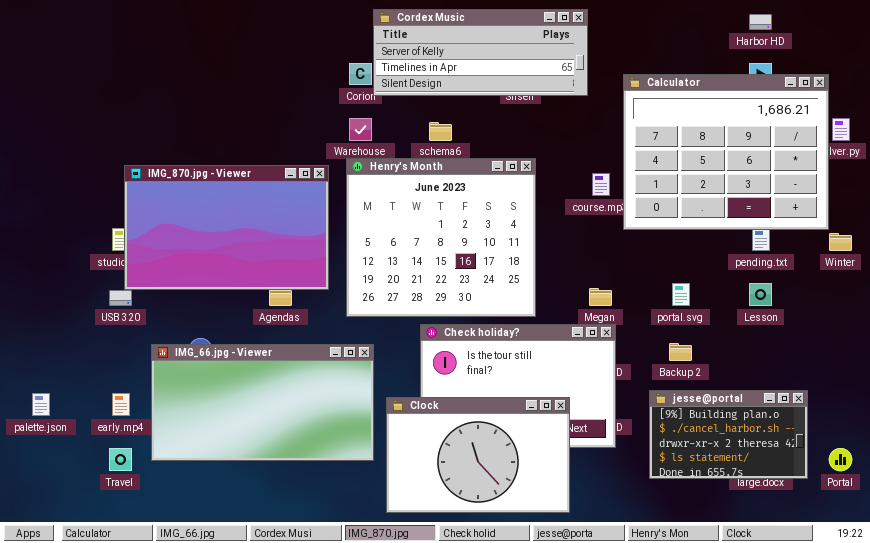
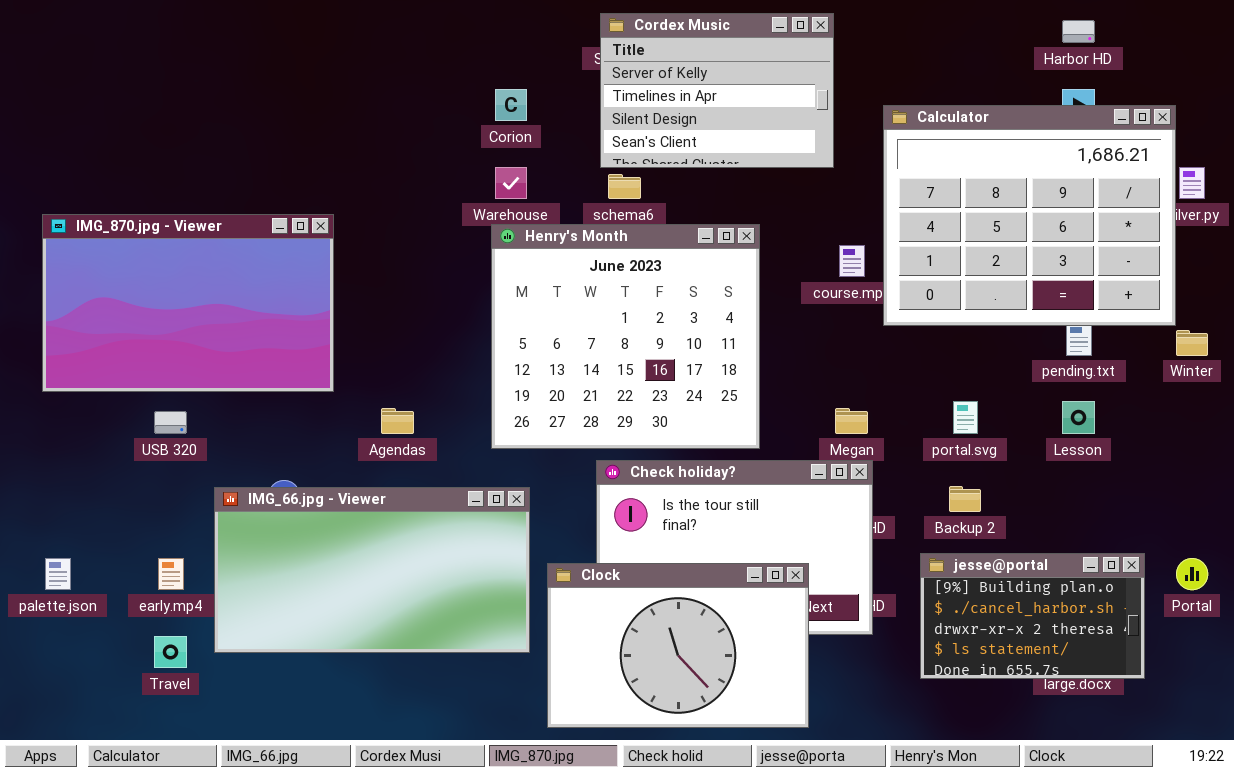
Cordex Music: [373,9,588,96] -> [600,13,834,168], resized
IMG_870.jpg - Viewer: [124,165,329,290] -> [42,214,334,392], moved
Portal: [829,448,852,471] -> [1176,558,1208,590], moved

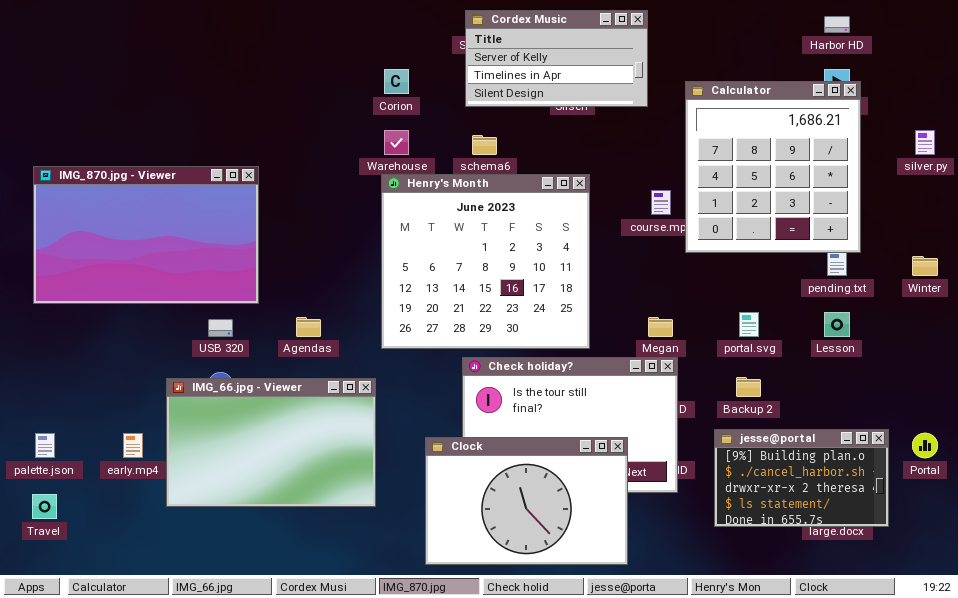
Cordex Music: [600,13,834,168] -> [465,10,648,107], resized
Calculator: [883,105,1176,326] -> [685,81,861,253], resized
USB 320: [154,411,187,434] -> [208,319,233,337], moved
IMG_66.jpg - Viewer: [214,487,530,653] -> [166,378,376,507], resized
Travel: [154,636,187,668] -> [32,494,57,519], moved

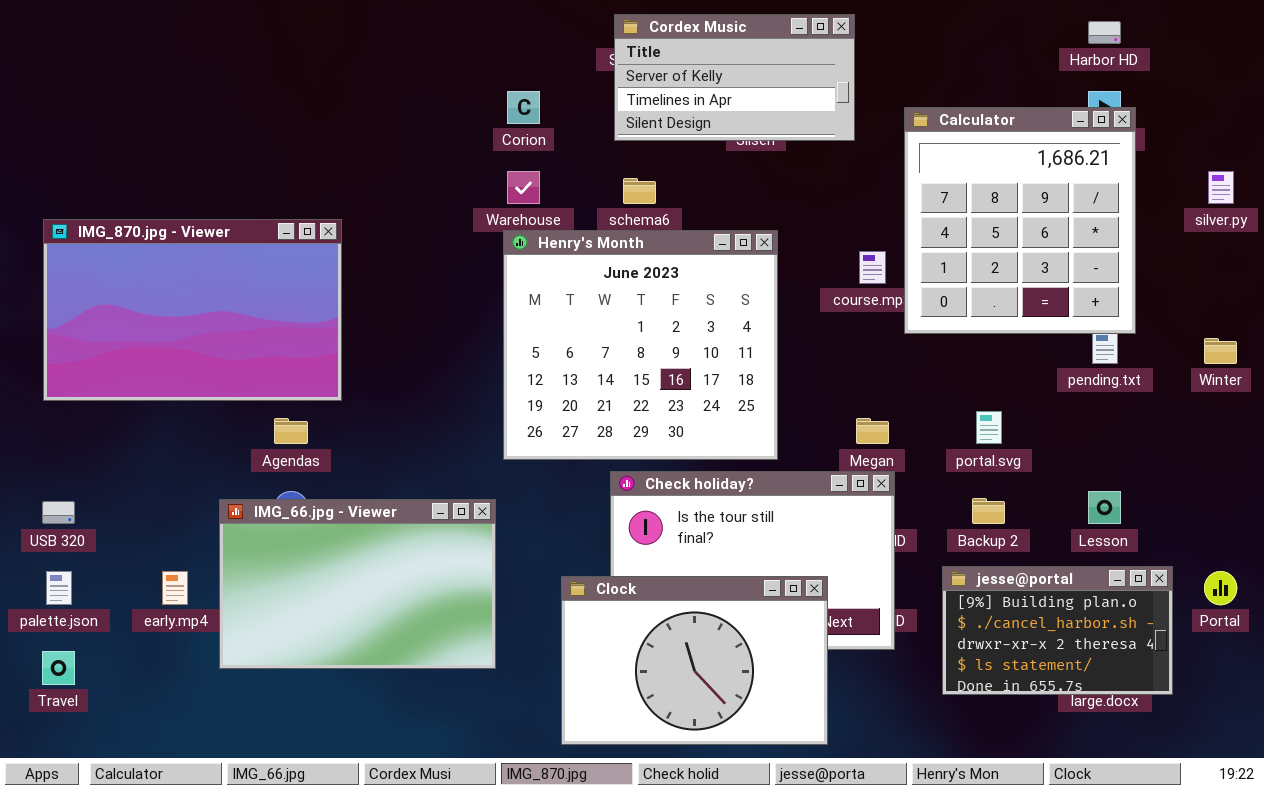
Lesson: [824,312,850,337] -> [1088,491,1121,524], moved
Agendas: [296,317,321,337] -> [274,418,308,444], moved
USB 320: [208,319,233,337] -> [42,501,75,524], moved

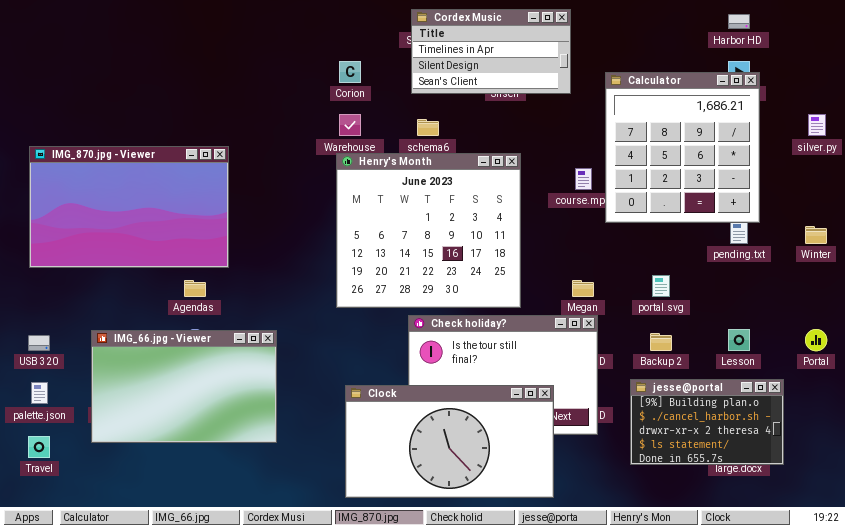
Cordex Music: [614,14,855,141] -> [411,9,571,94], scrolled down 1 row
IMG_66.jpg - Viewer: [219,499,496,669] -> [91,330,277,443], moved
Portal: [1204,571,1237,605] -> [805,329,827,351], moved
Clock: [561,576,828,745] -> [345,385,554,498], resized

